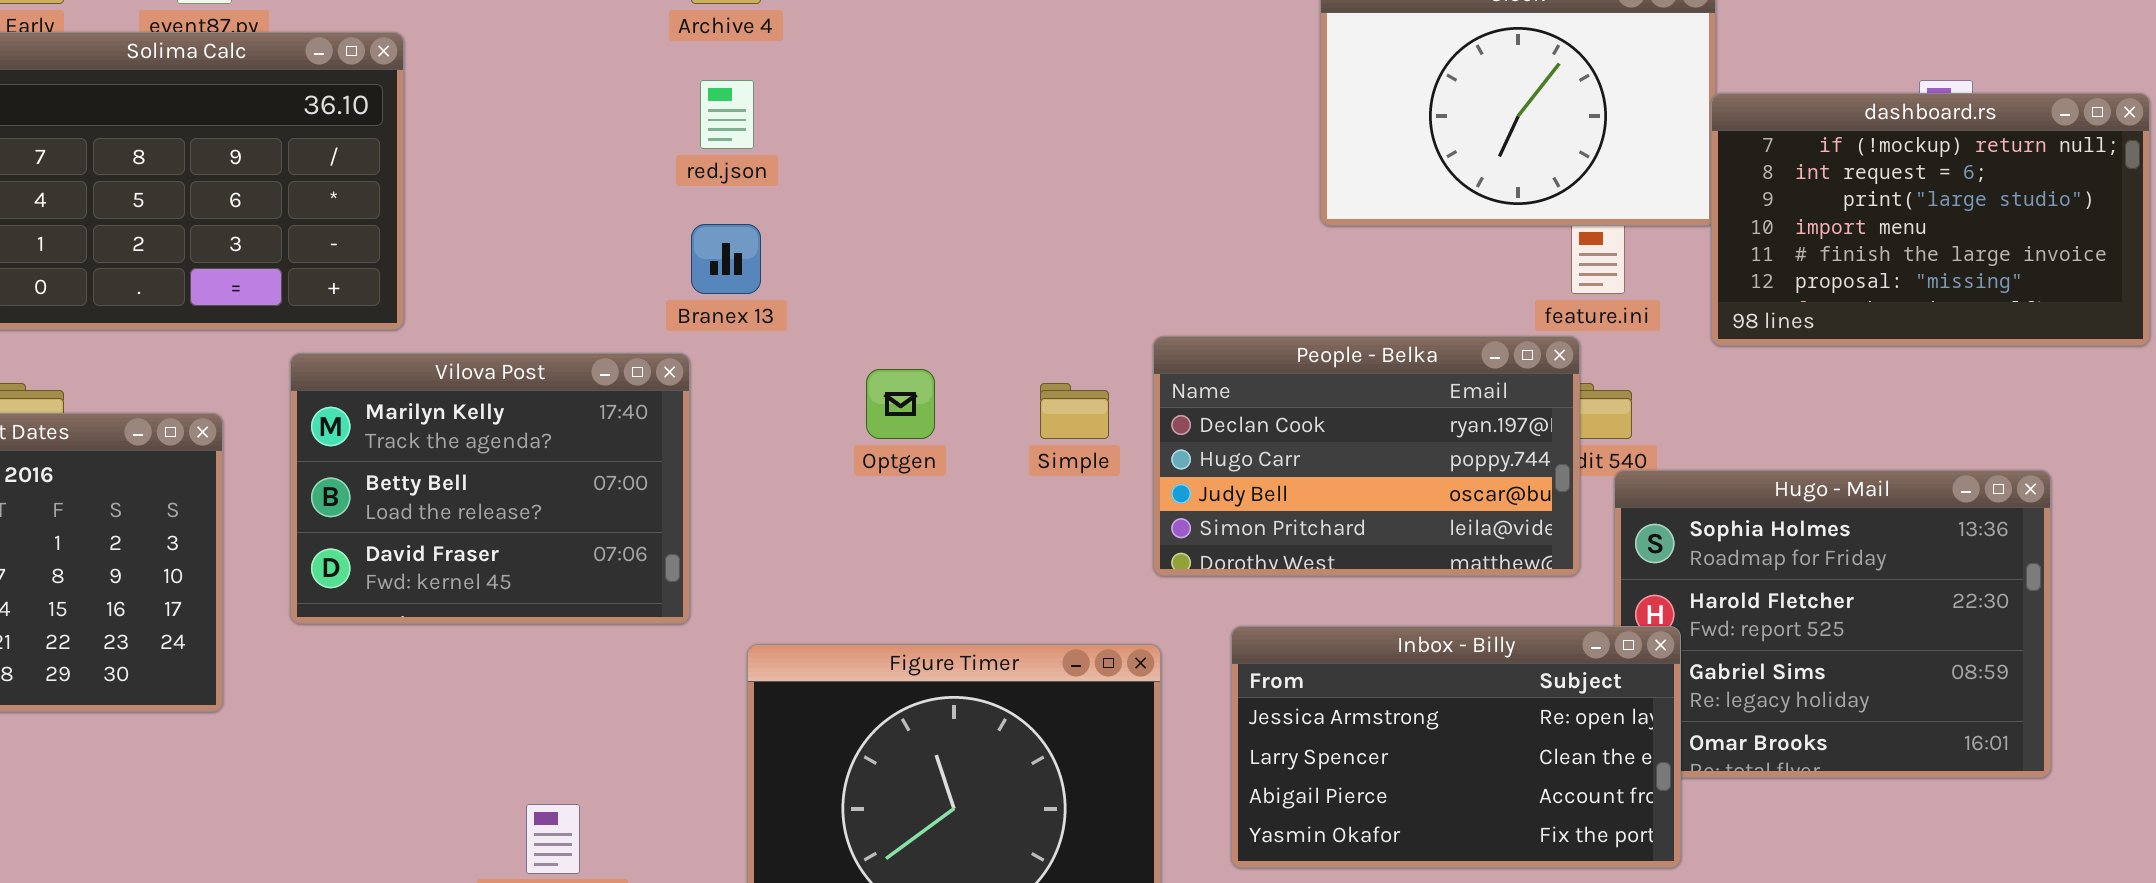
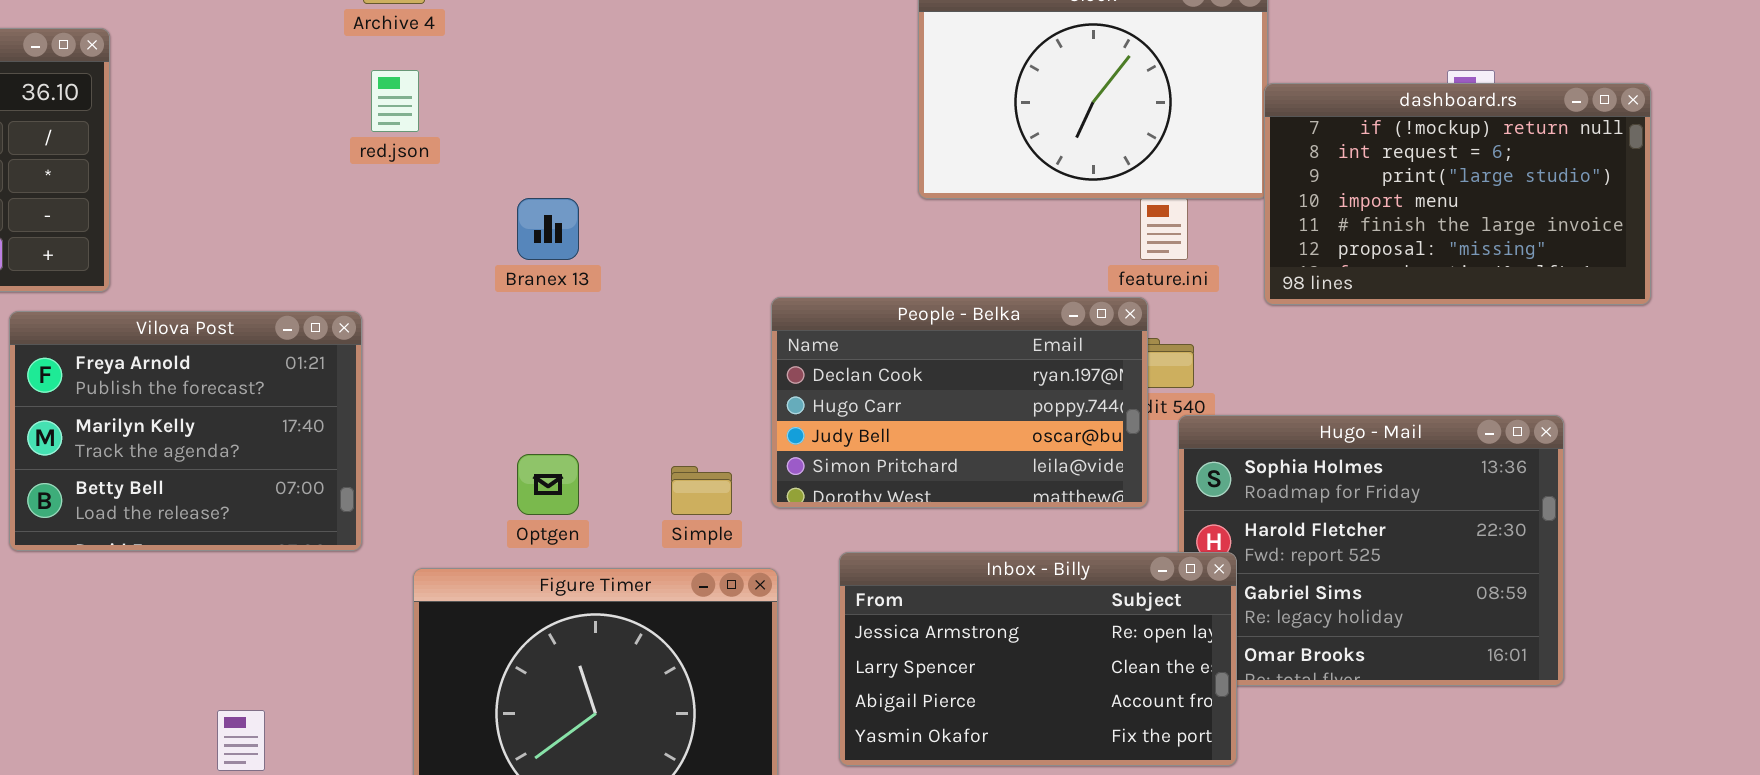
Branex 13: [691,224,761,294] -> [517,198,579,260], moved
Vilova Post: [290,353,690,624] -> [9,311,362,551], scrolled up 1 row
Optgen: [866,369,935,439] -> [517,454,579,515], moved
Simple: [1040,383,1109,439] -> [671,466,732,515], moved

